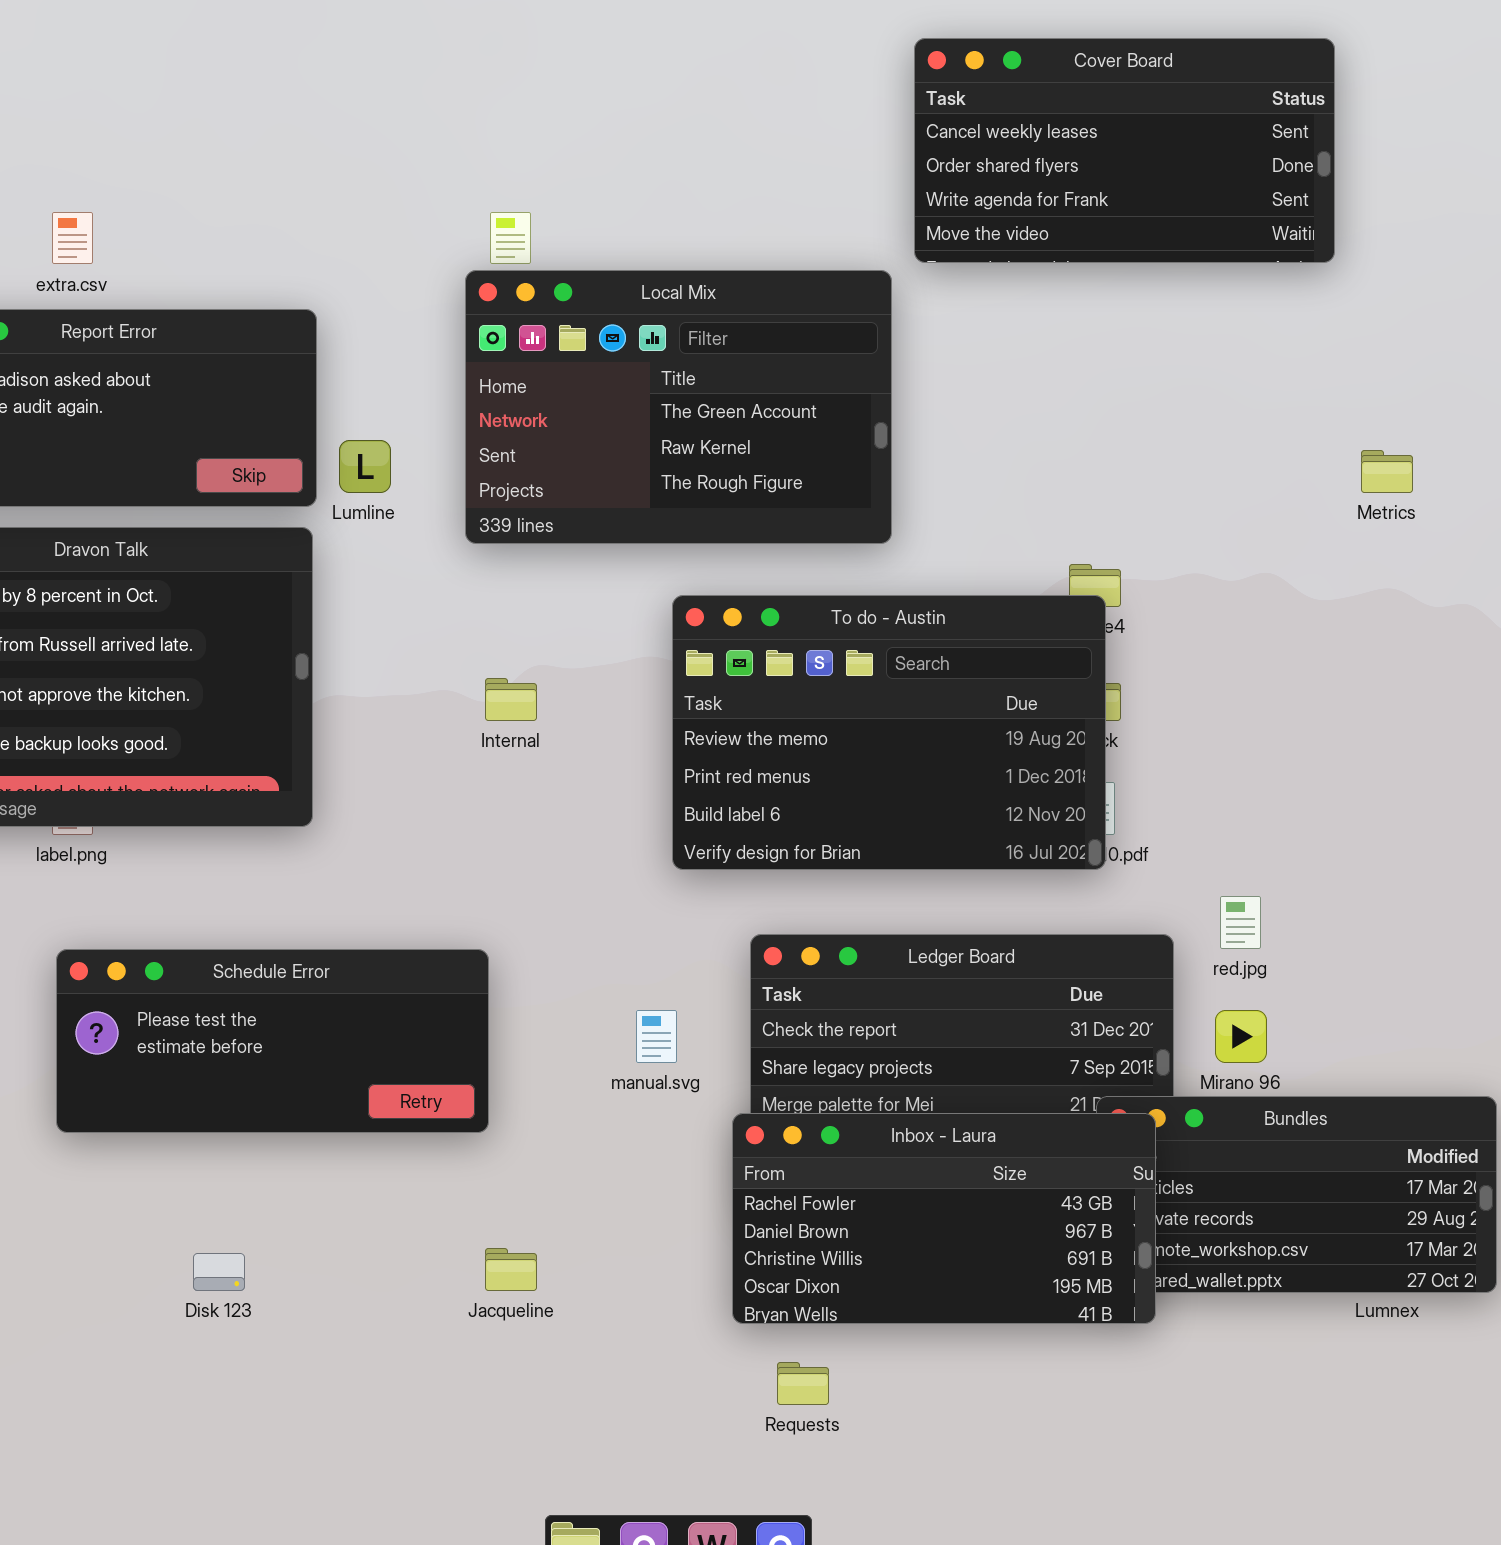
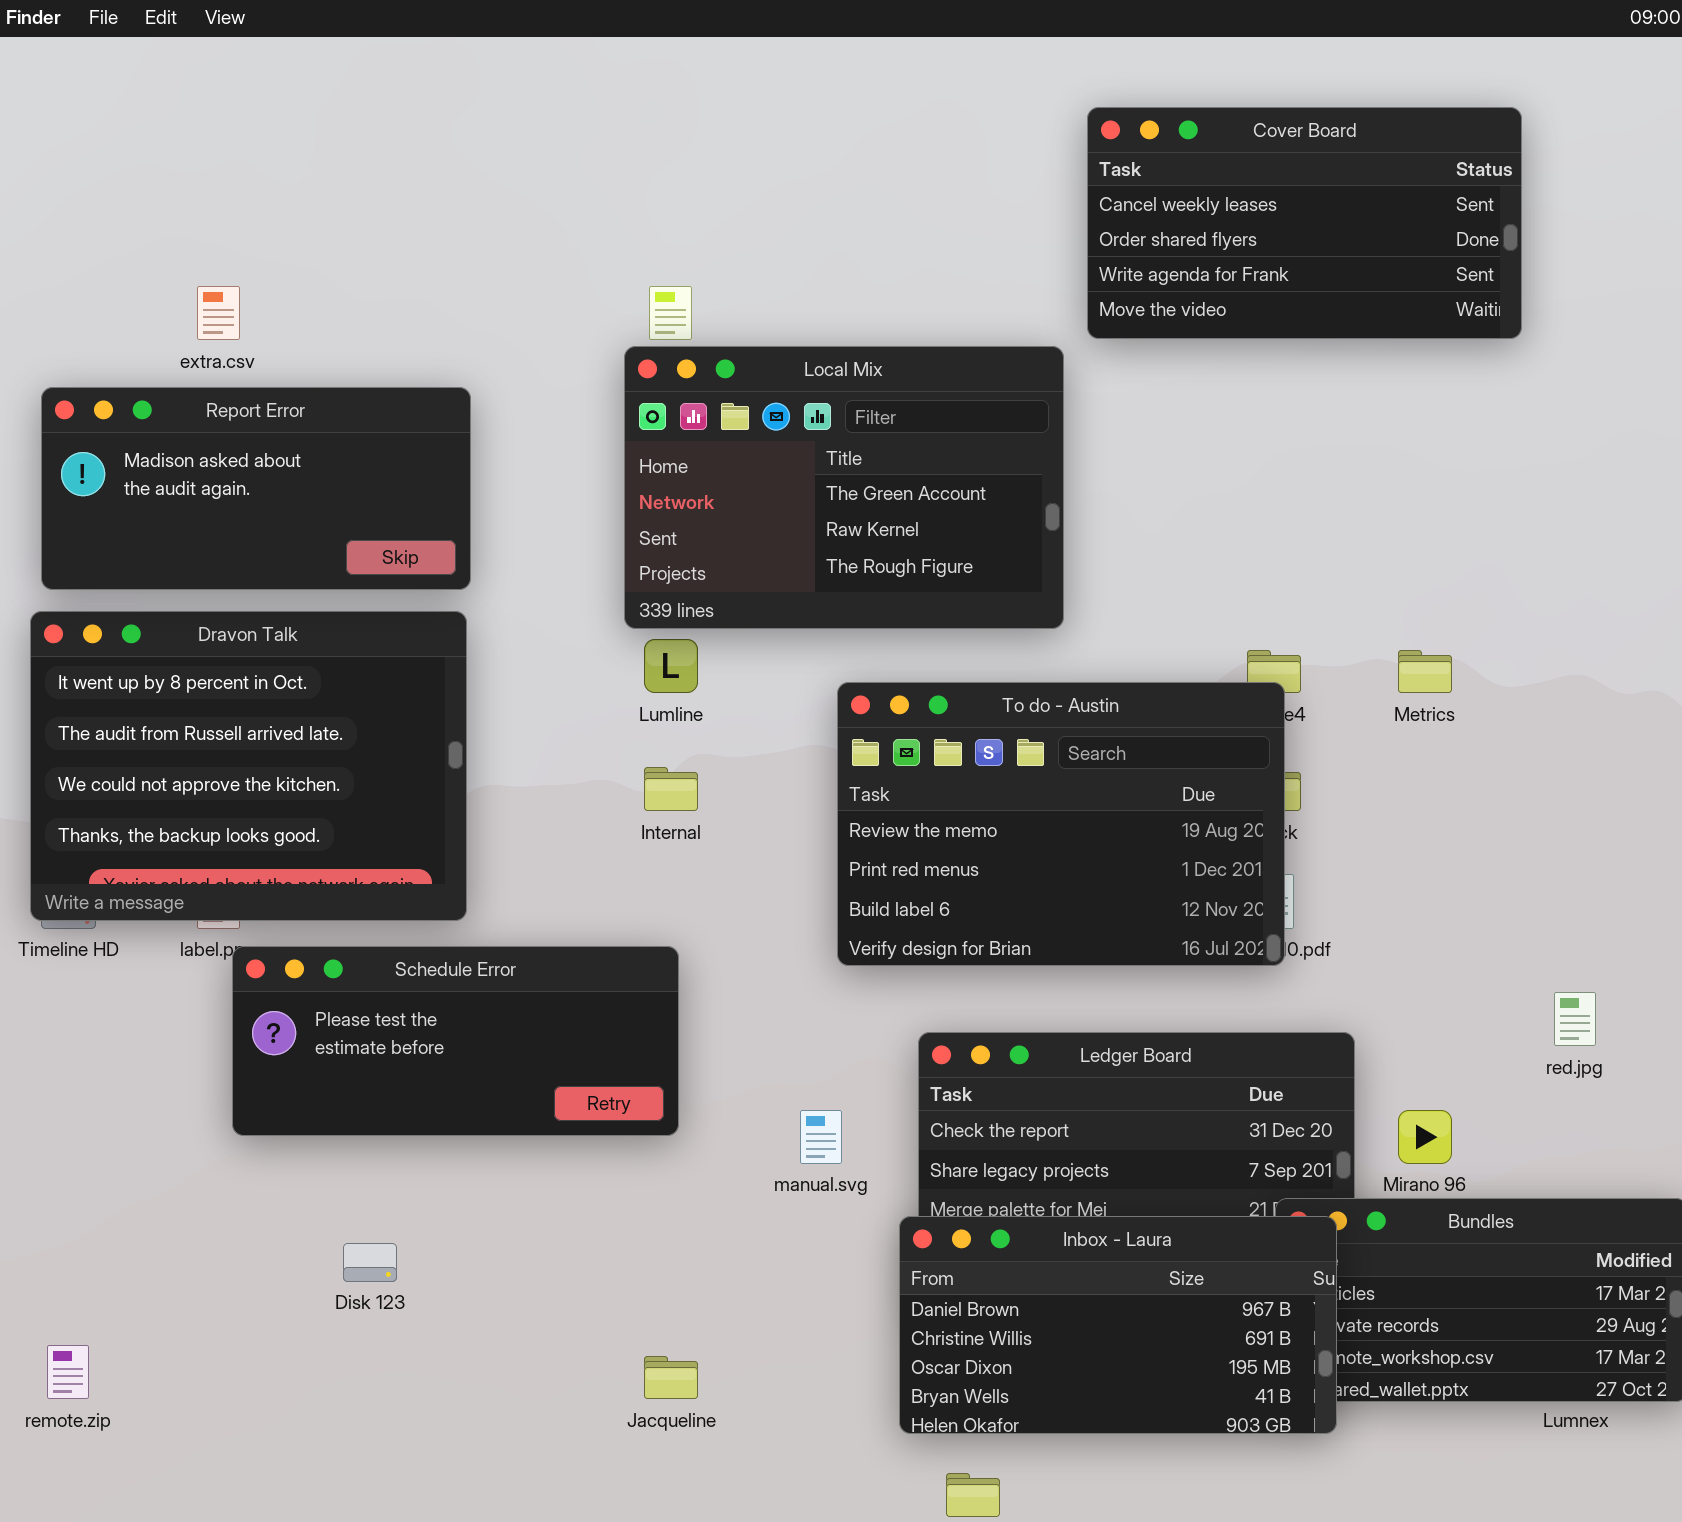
Lumline: [339,440,391,493] -> [644,639,698,693], moved
Metrics: [1361,450,1413,493] -> [1398,650,1452,693], moved
red.jpg: [1220,896,1261,949] -> [1554,992,1596,1046], moved
Schedule Error: [56,949,489,1133] -> [232,946,679,1136], moved
Inbox - Laura: [732,1113,1156,1324] -> [899,1216,1337,1434], scrolled down 1 row
Disk 123: [193,1253,245,1291] -> [343,1243,397,1282], moved

